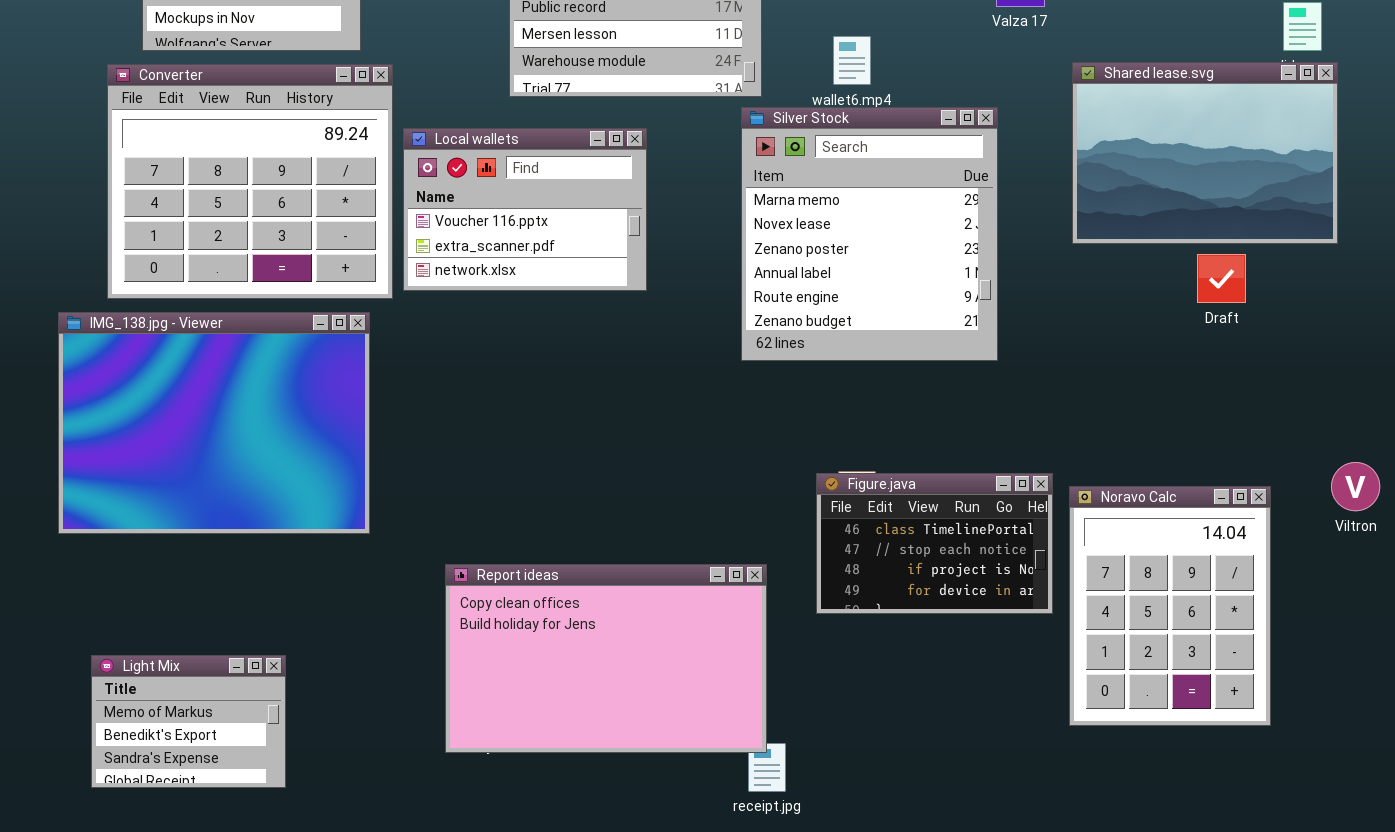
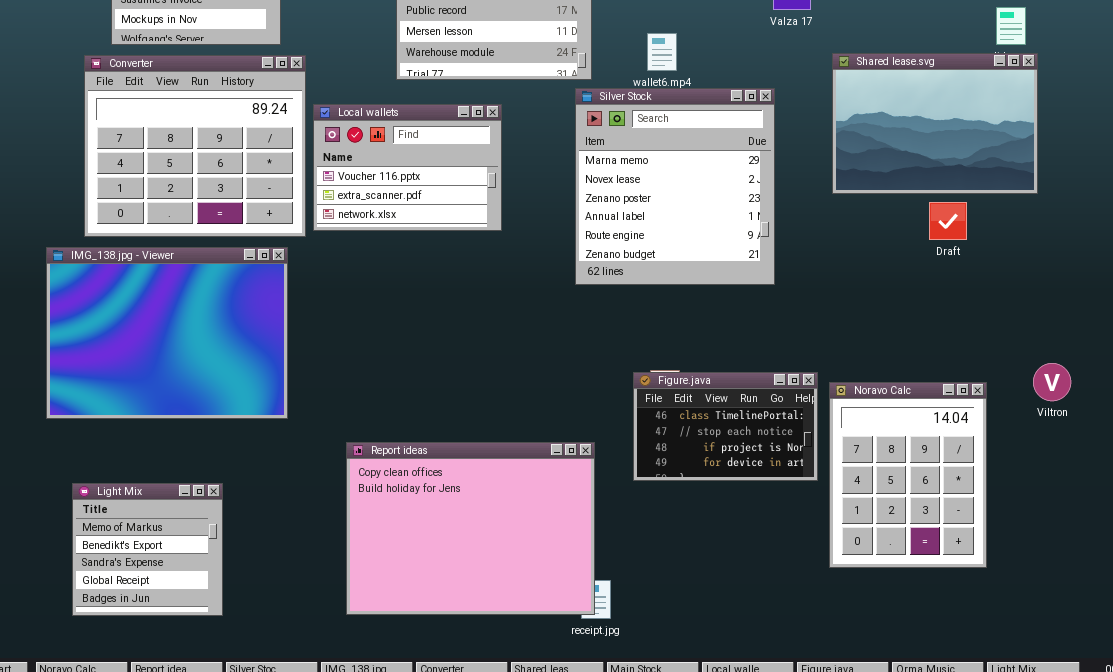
Report ideas: [445,564,767,753] -> [346,442,595,615], resized
Light Mix: [91,655,286,788] -> [72,483,223,616], resized

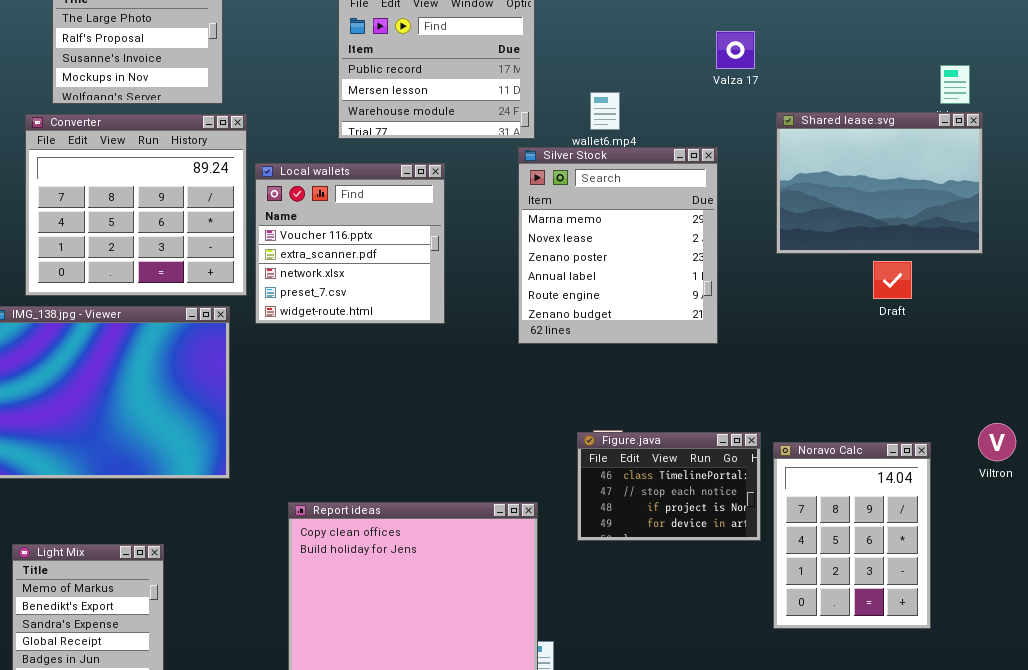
Local wallets: [313,104,502,231] -> [255,163,445,324], resized

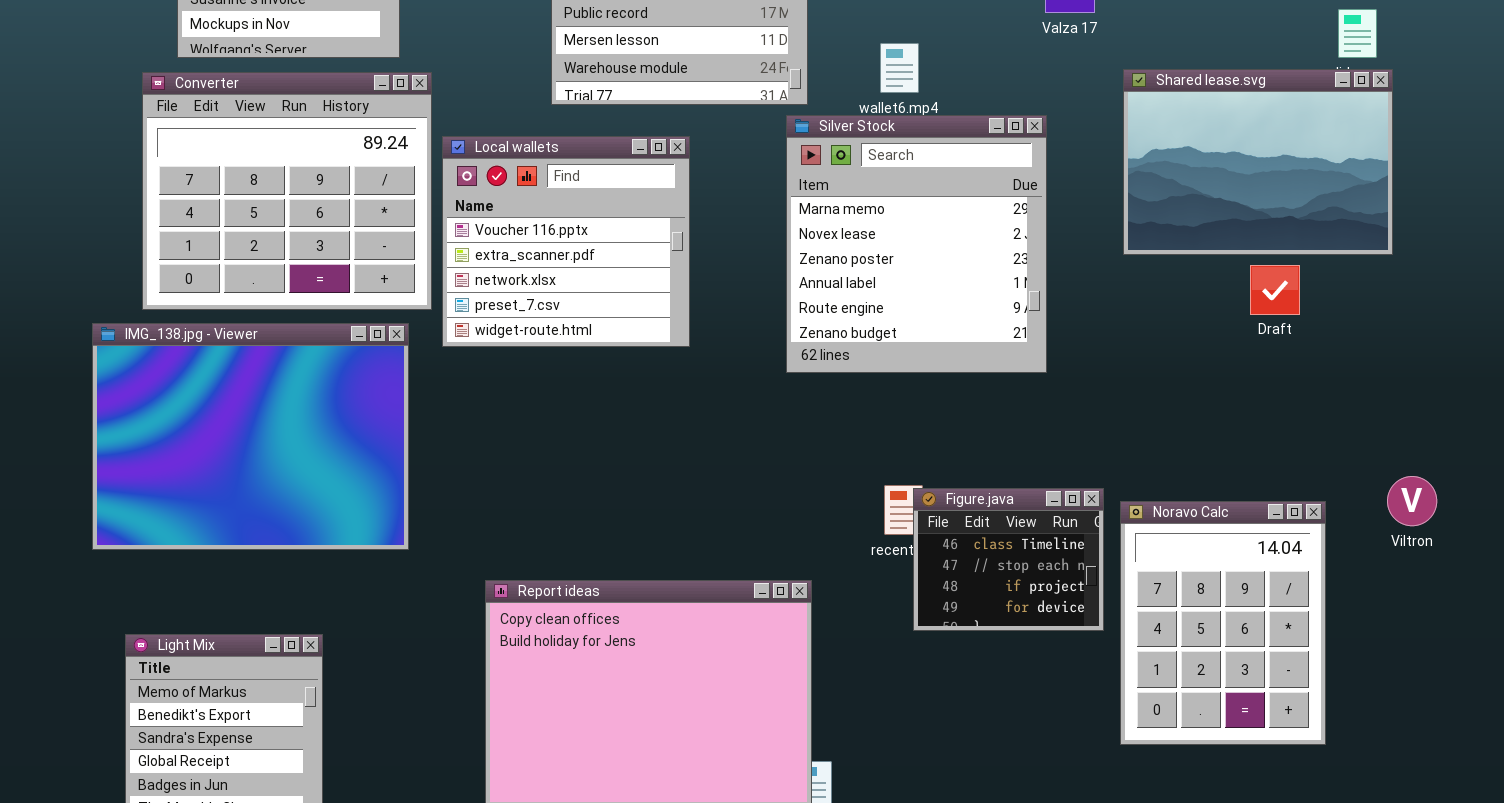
Figure.java: [577,432,761,541] -> [913,488,1104,631], resized

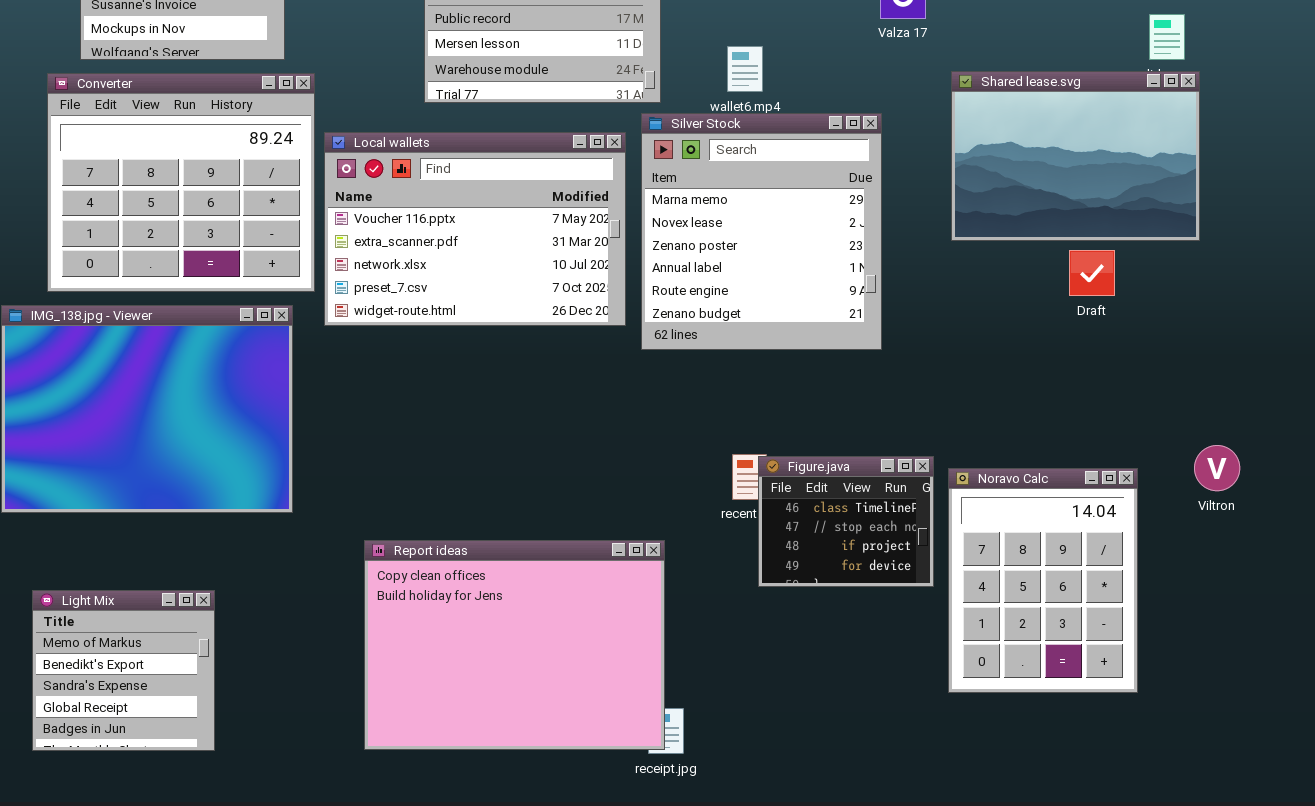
Local wallets: [442,136,690,347] -> [324,132,626,326], resized

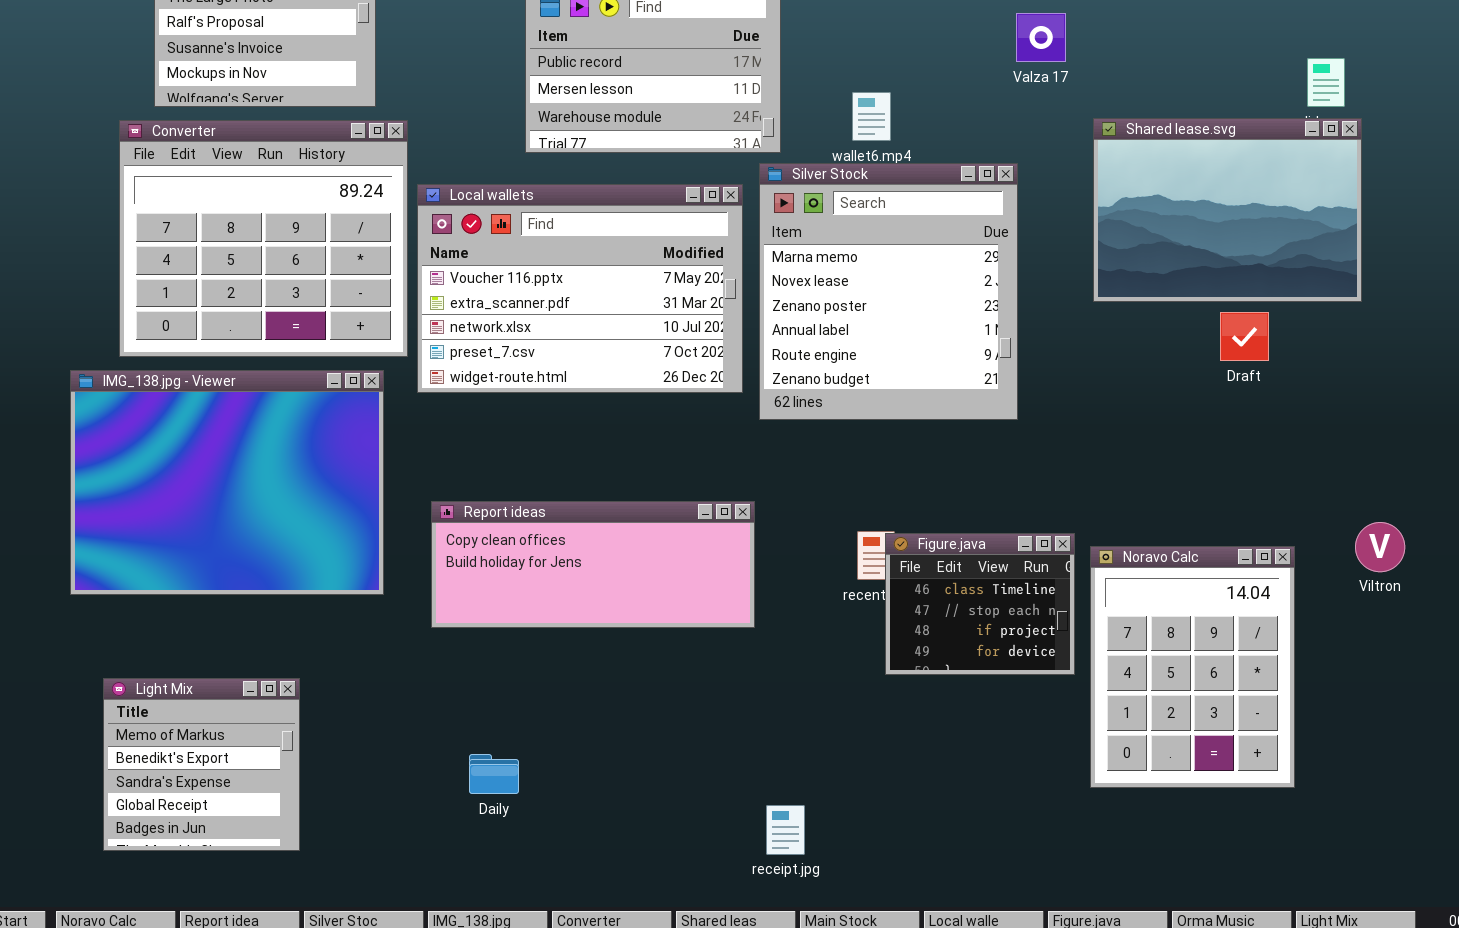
Report ideas: [364,540,665,750] -> [431,501,755,628], moved, resized

